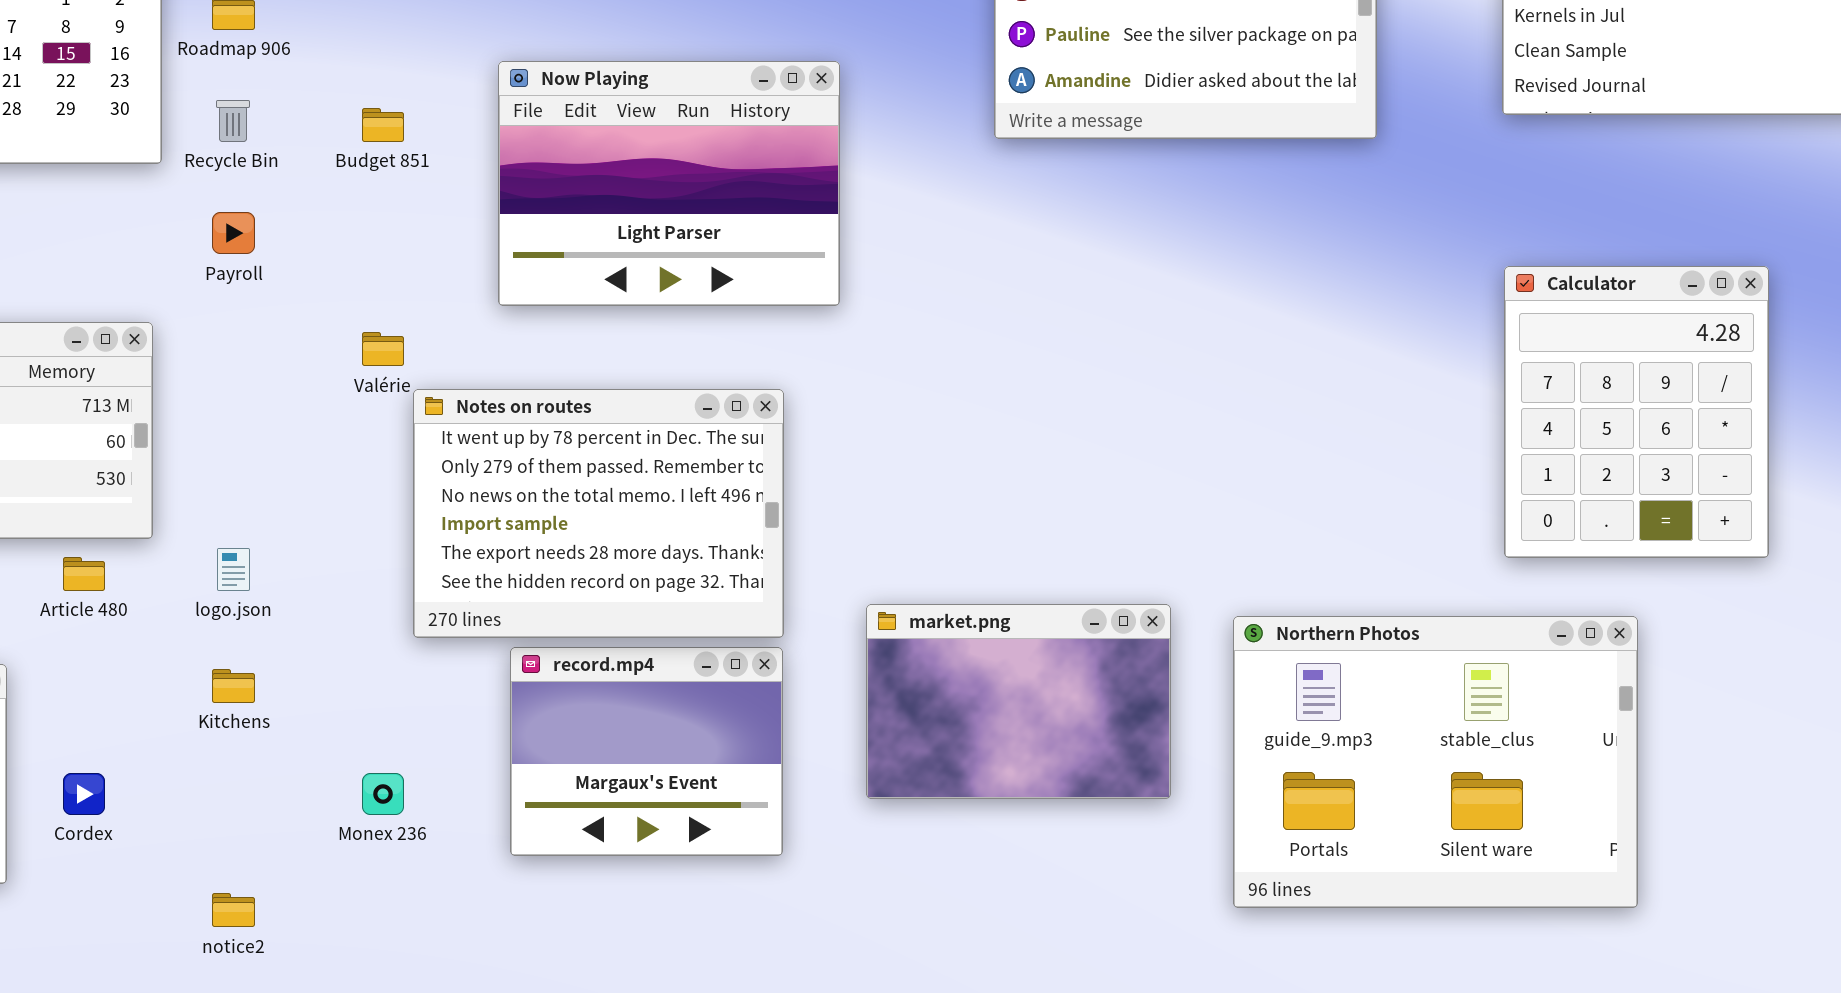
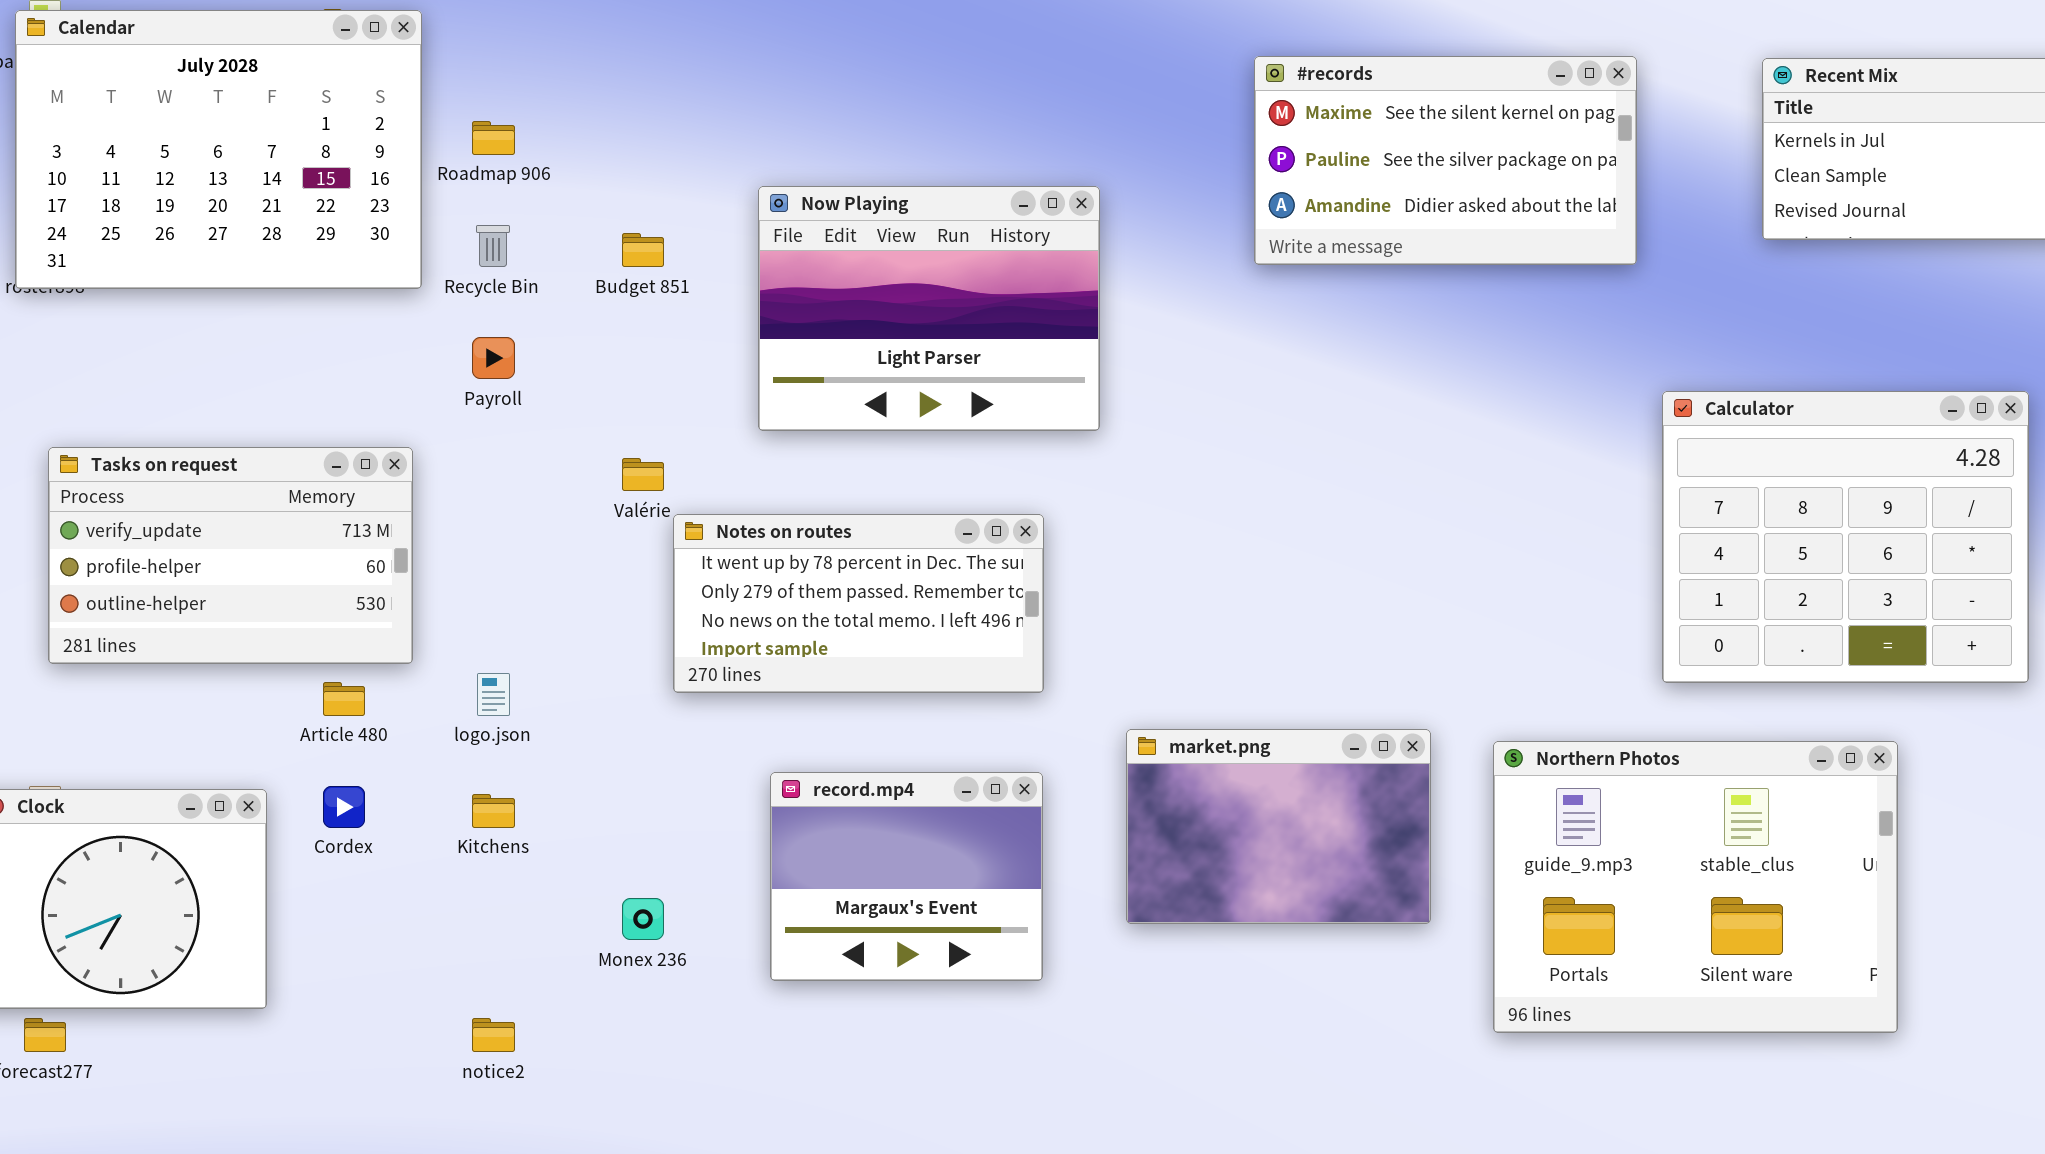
Calculator: [1504,266,1769,558] -> [1662,391,2029,683], resized
Notes on routes: [413,389,784,638] -> [673,514,1044,693], resized
Cordex: [63,773,105,815] -> [323,786,365,828], moved

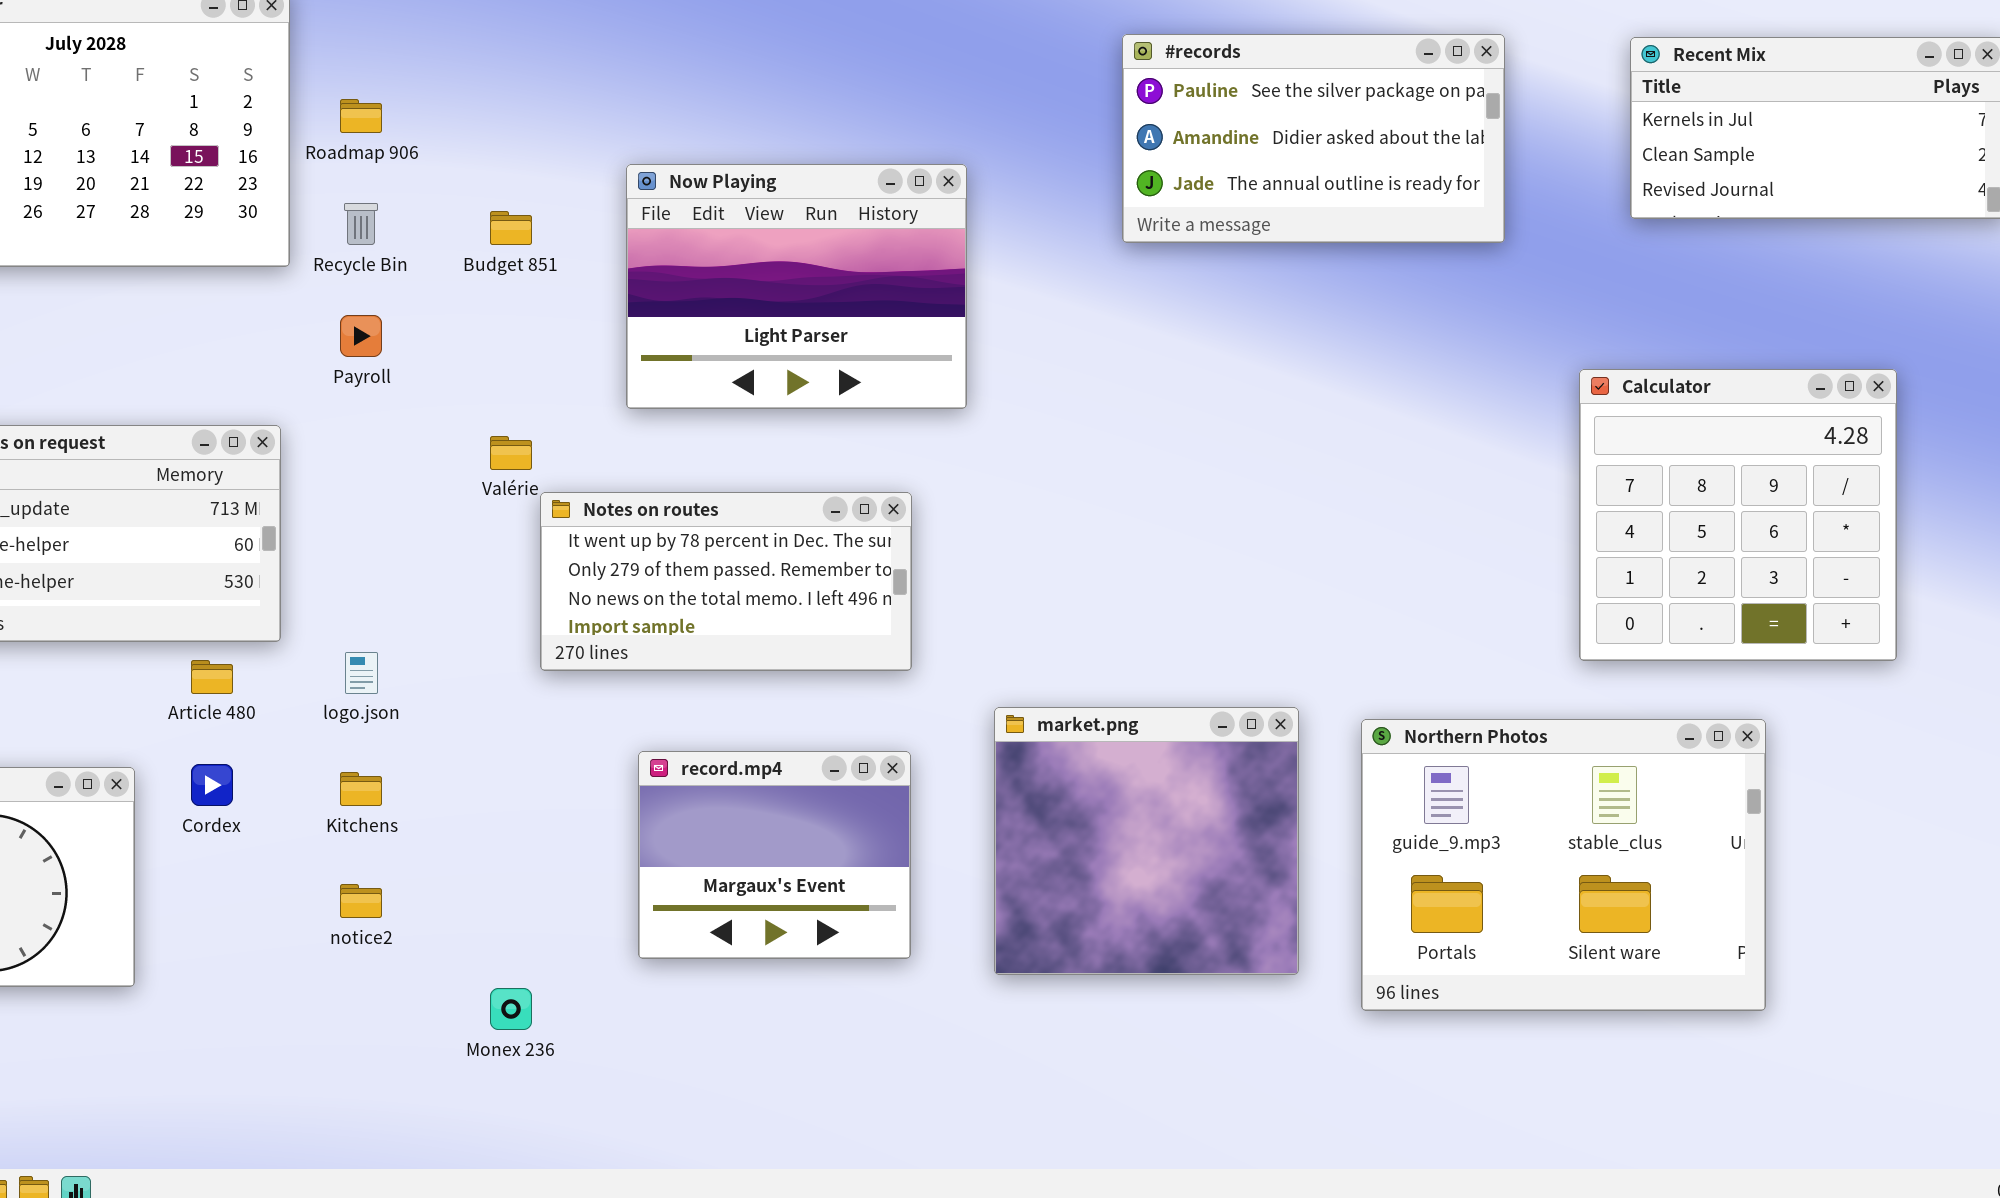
#records: [1254,56,1637,265] -> [1122,34,1505,243], scrolled down 1 row
Calculator: [1662,391,2029,683] -> [1579,369,1897,661], resized
market.png: [1126,729,1431,924] -> [994,707,1299,975], resized
Monex 236: [622,898,664,940] -> [490,988,532,1030], moved
notice2: [472,1018,515,1052] -> [340,884,382,918], moved

